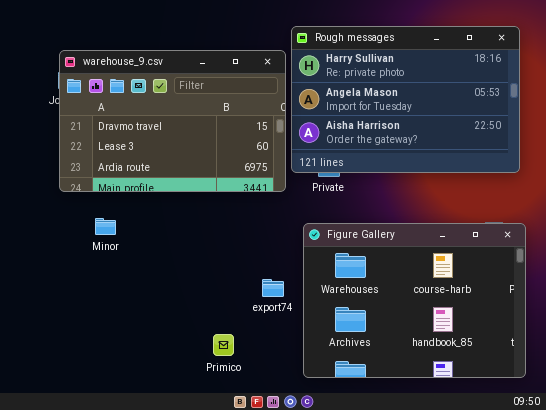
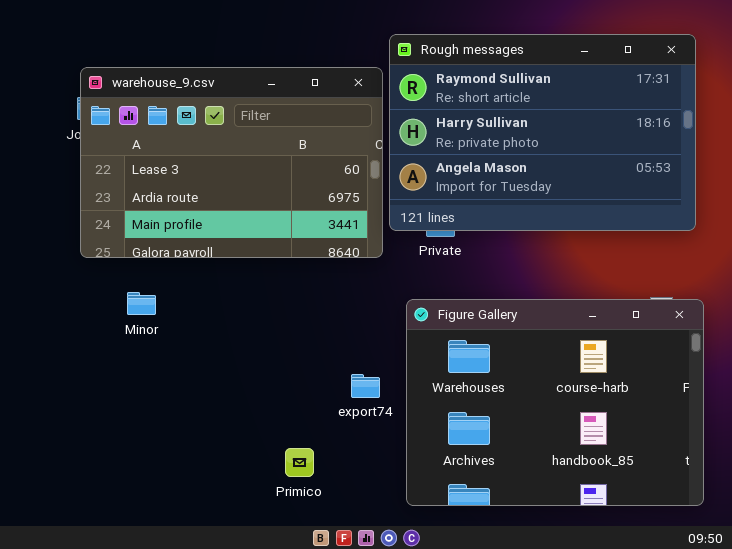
Rough messages: [291,26,520,173] -> [389,34,696,231], scrolled up 1 row
warehouse_9.csv: [59,50,286,192] -> [80,67,383,258], scrolled down 1 row

